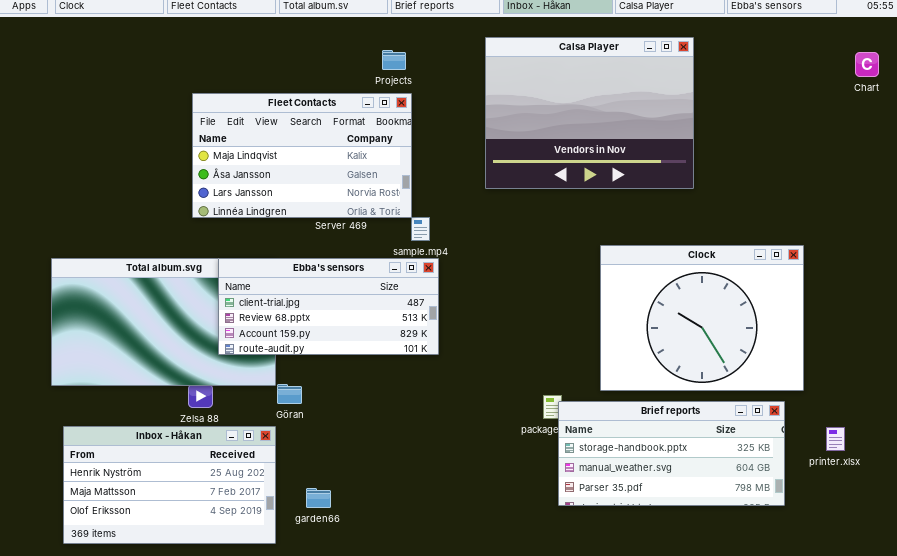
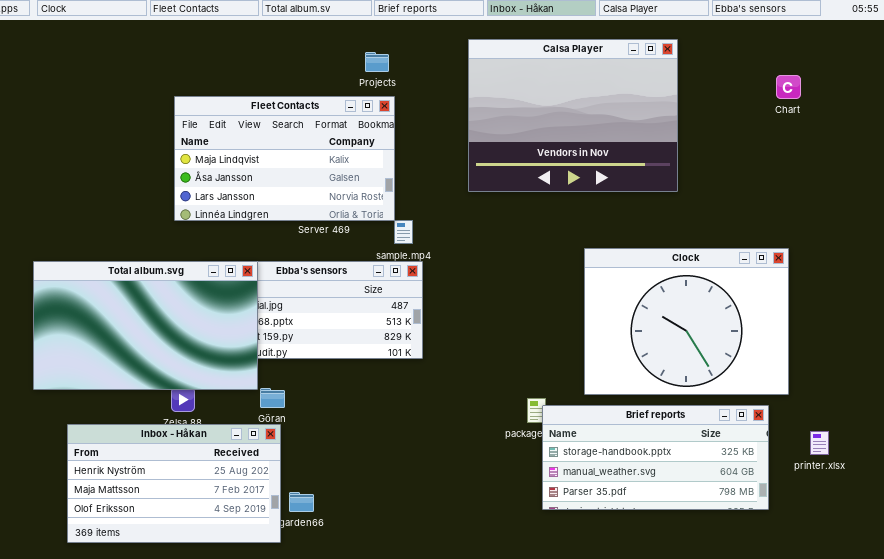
Chart: [855,52,879,77] -> [776,75,801,99], moved
Total album.svg: [51,258,276,386] -> [33,261,258,390], raised
Inbox - Håkan: [63,426,276,544] -> [67,424,281,543], moved

